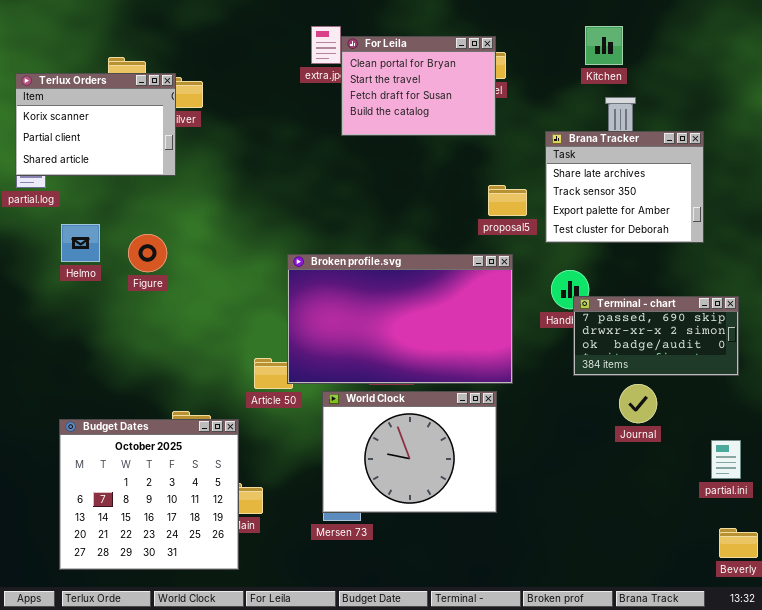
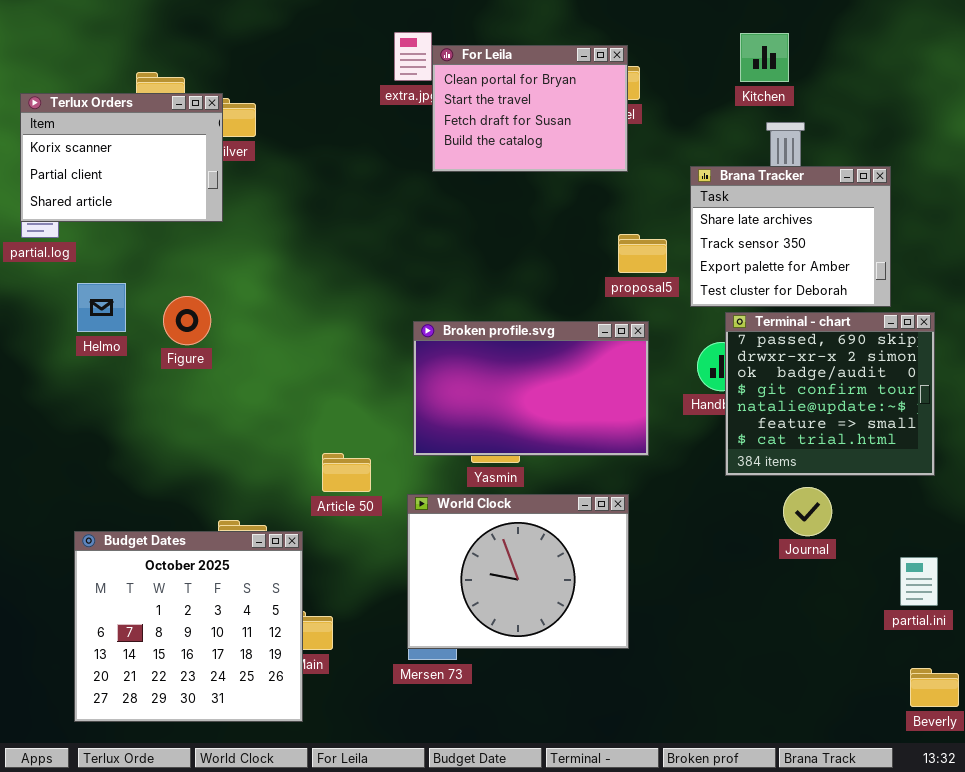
Broken profile.svg: [287,254,513,384] -> [413,321,649,456], resized
Terminal - chart: [573,296,739,376] -> [725,312,935,476], resized

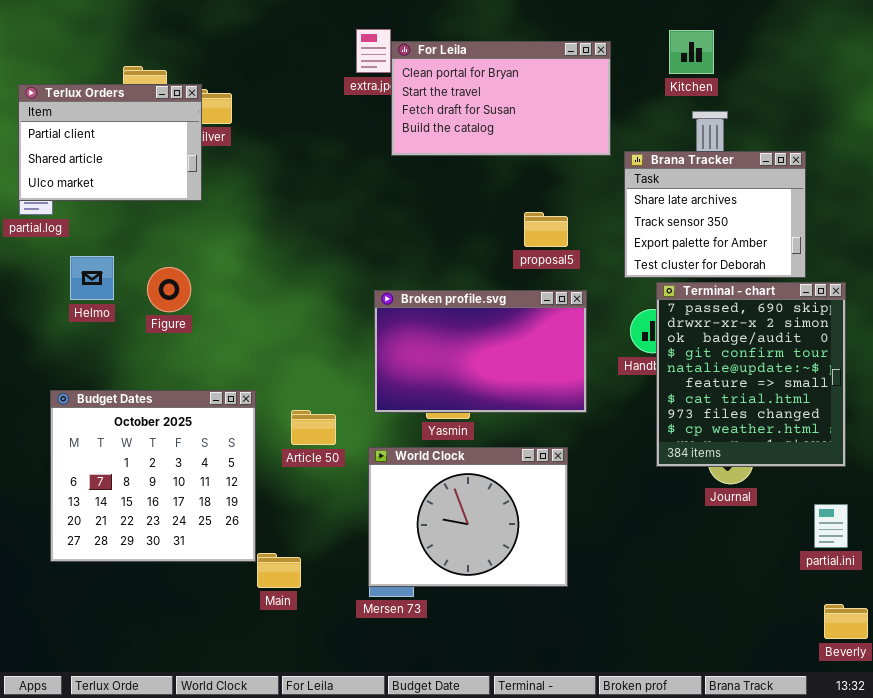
For Leila: [432,45,628,172] -> [391,41,611,156], resized
Terlux Orders: [20,93,223,222] -> [18,84,202,201], scrolled down 1 row
proposal5: [618,234,667,273] -> [524,212,568,247], moved
Terminal - chart: [725,312,935,476] -> [656,282,846,467], resized
Budget Dates: [74,531,303,722] -> [50,390,256,562], moved

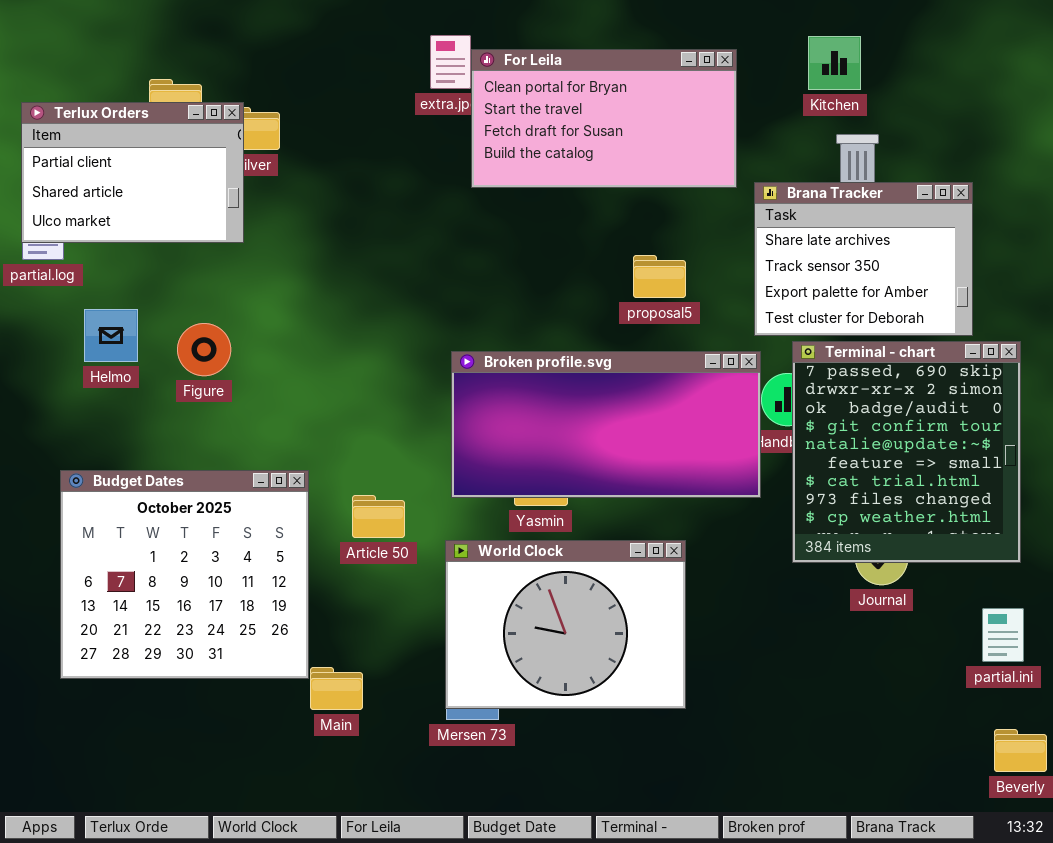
Broken profile.svg: [374,290,587,413] -> [451,351,761,498], resized

